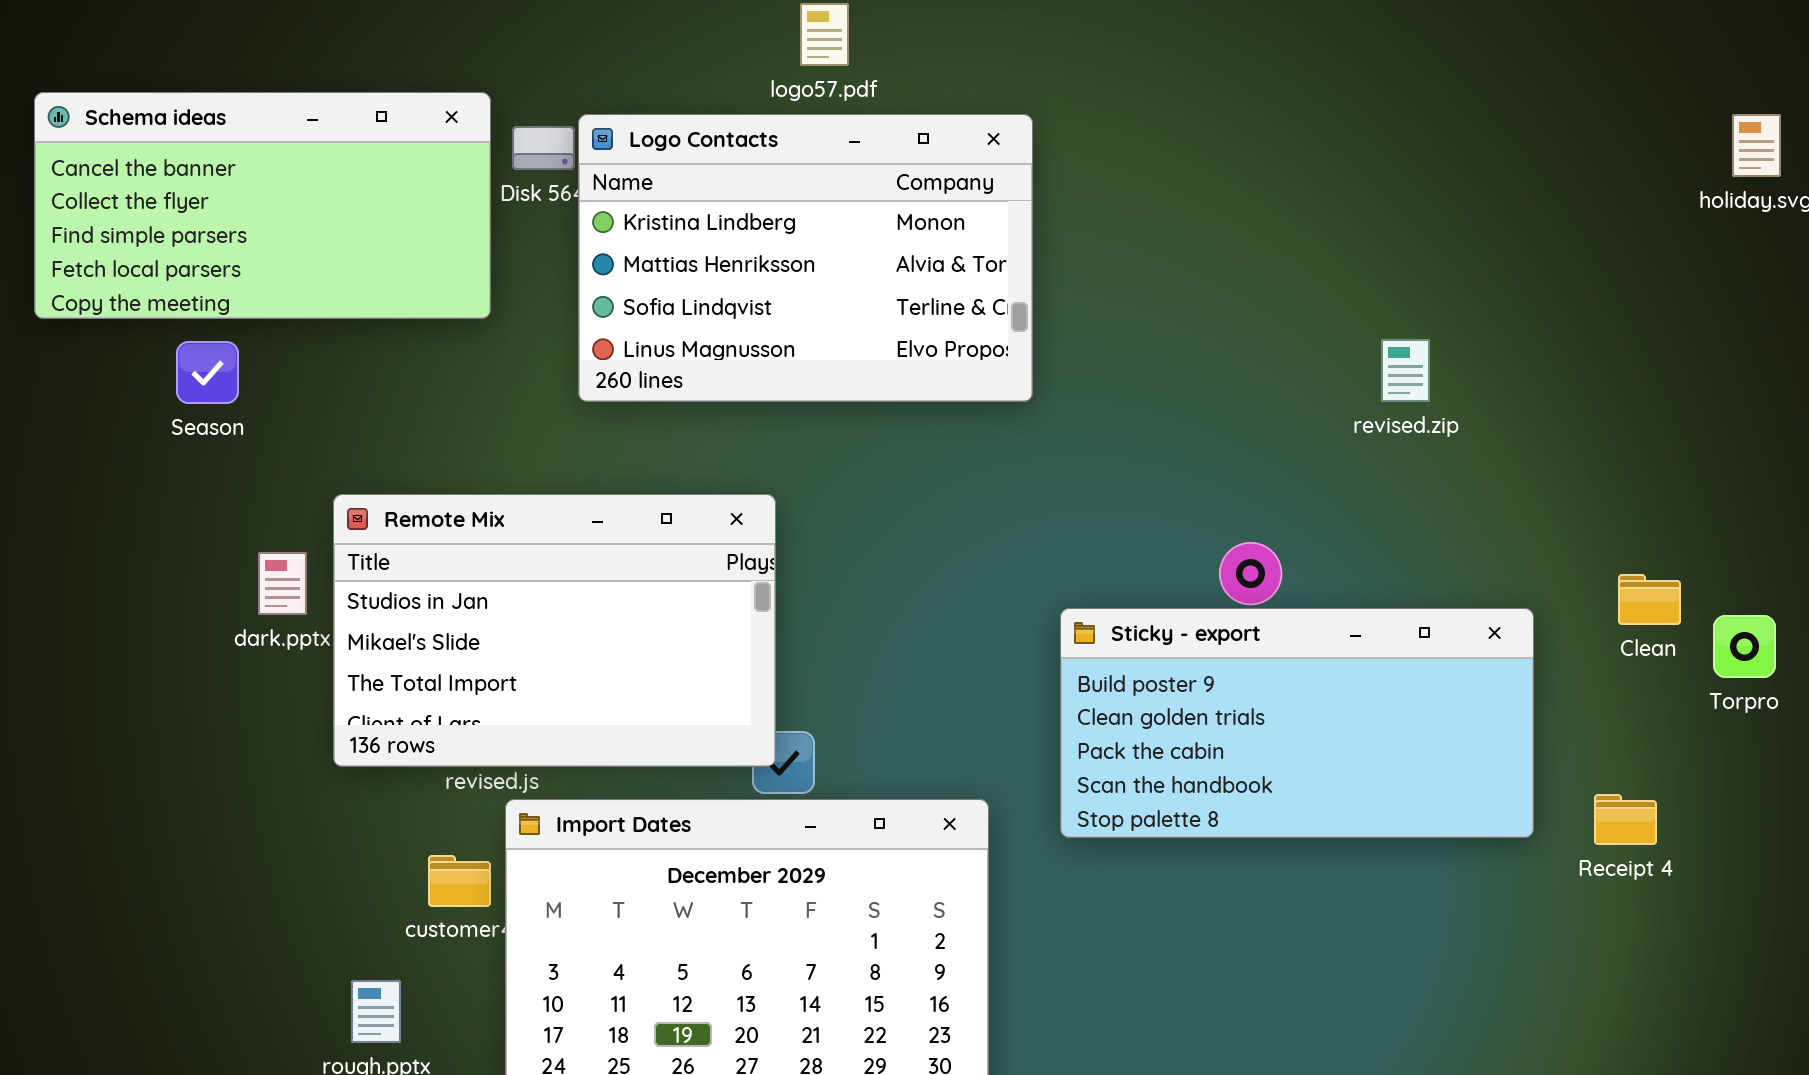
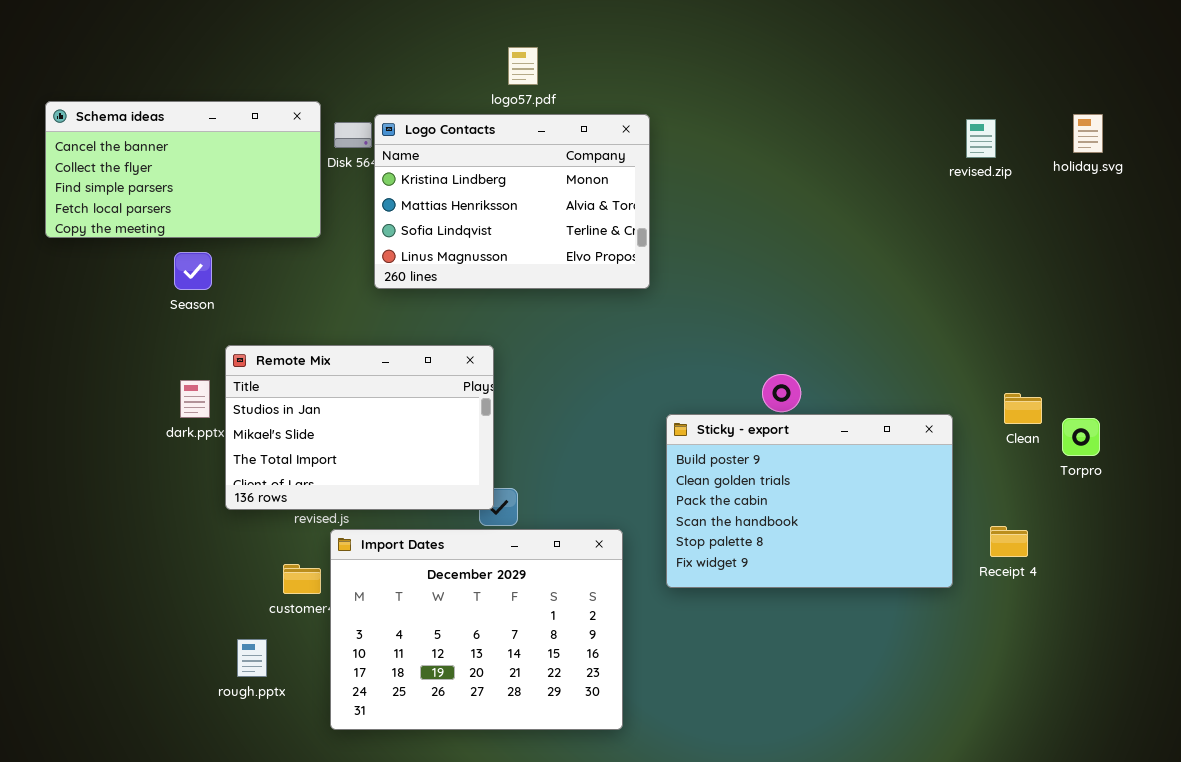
revised.zip: [1381,339,1430,402] -> [966,119,996,158], moved
Season: [176,341,239,404] -> [174,252,212,290], moved
Sticky - export: [1060,608,1534,838] -> [666,414,953,588], resized

